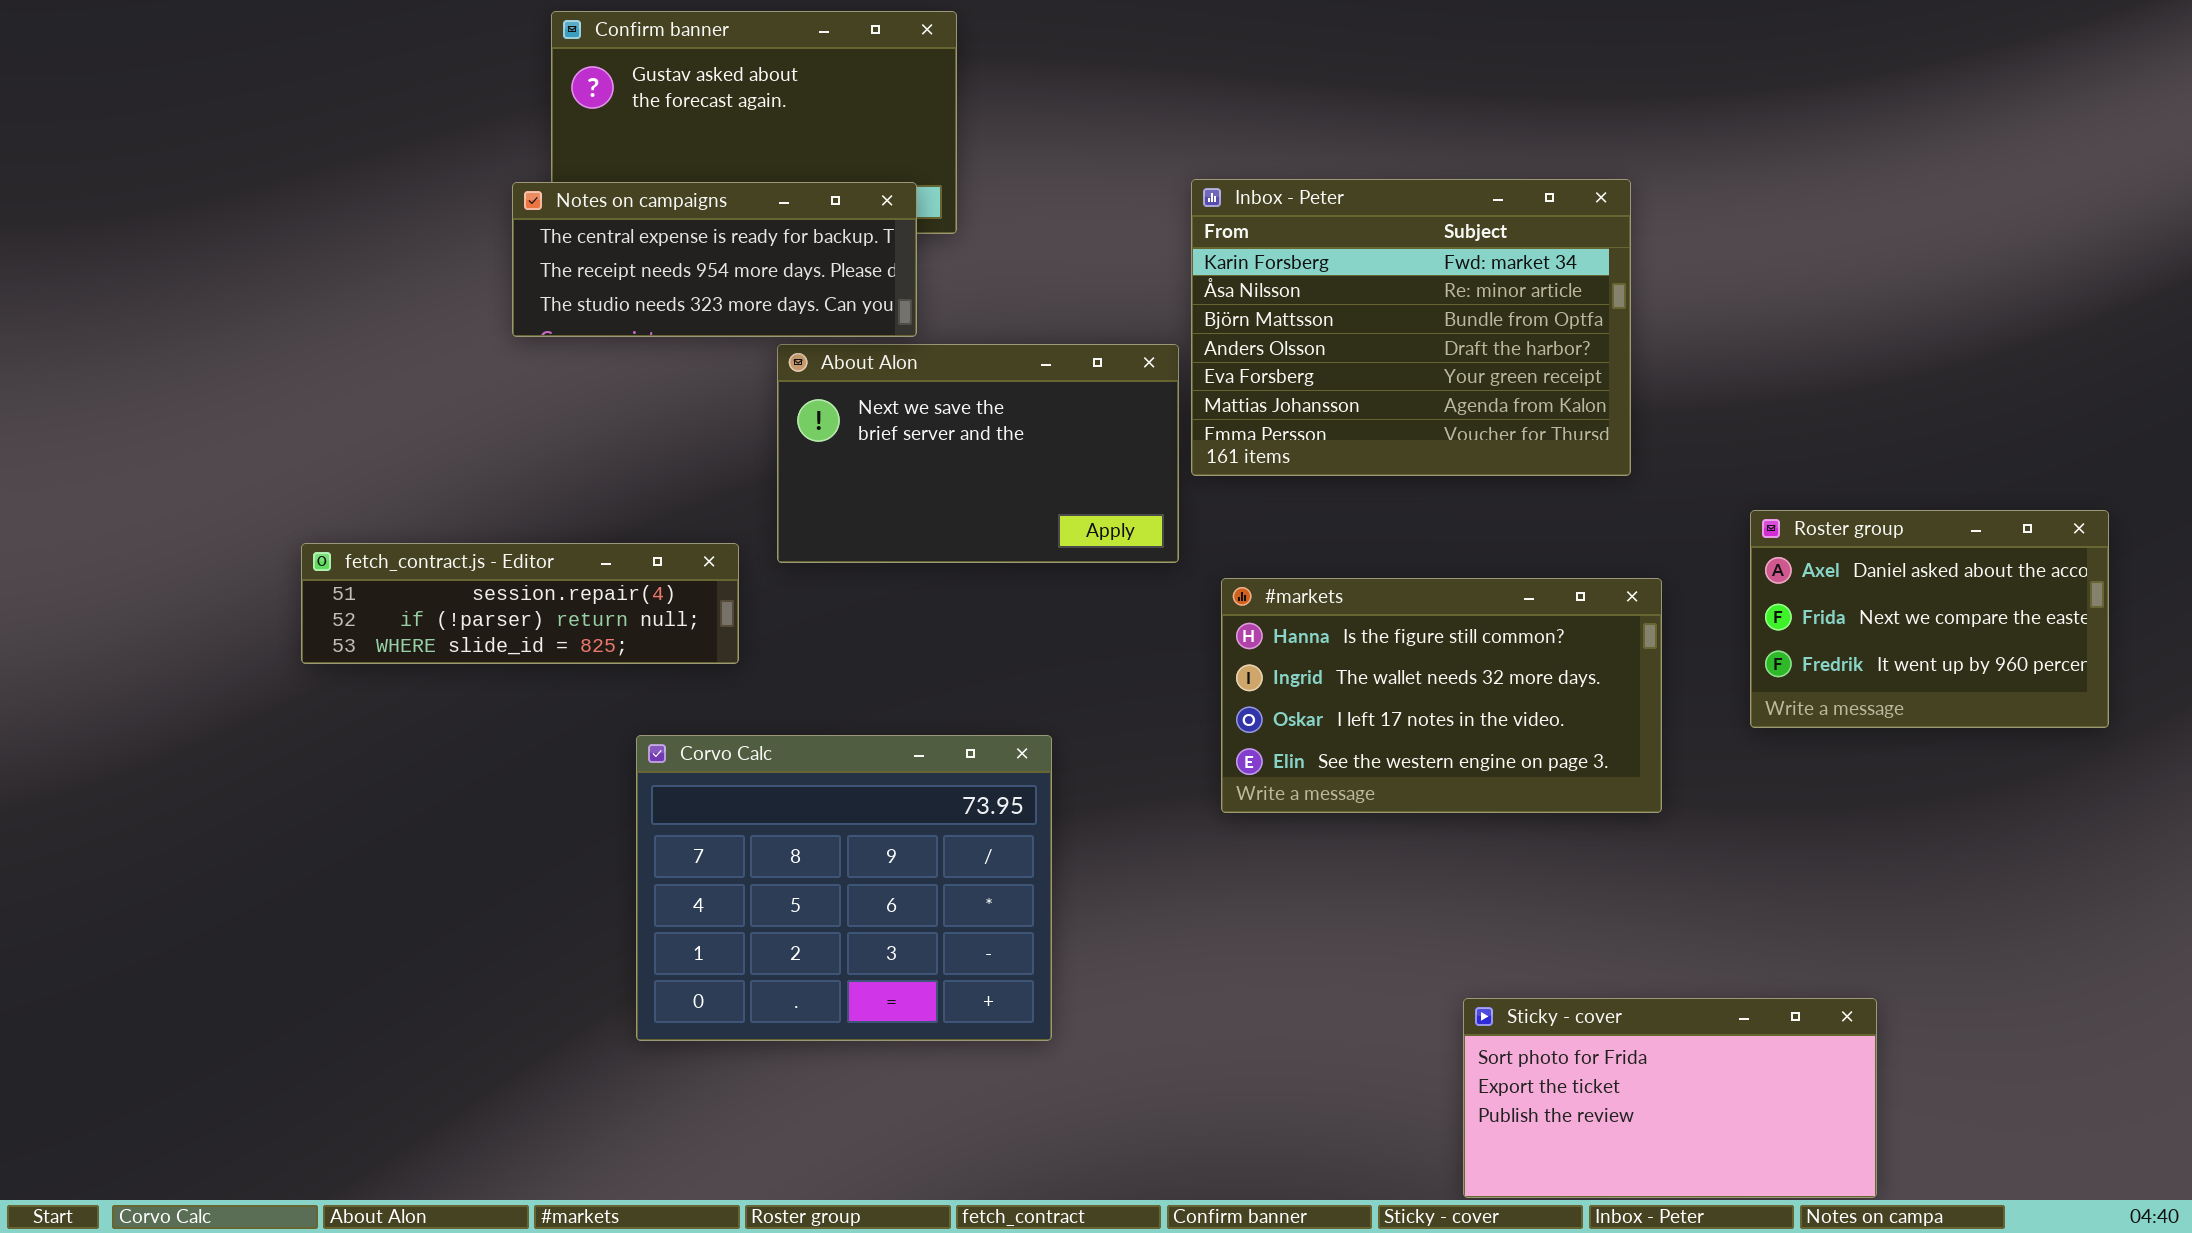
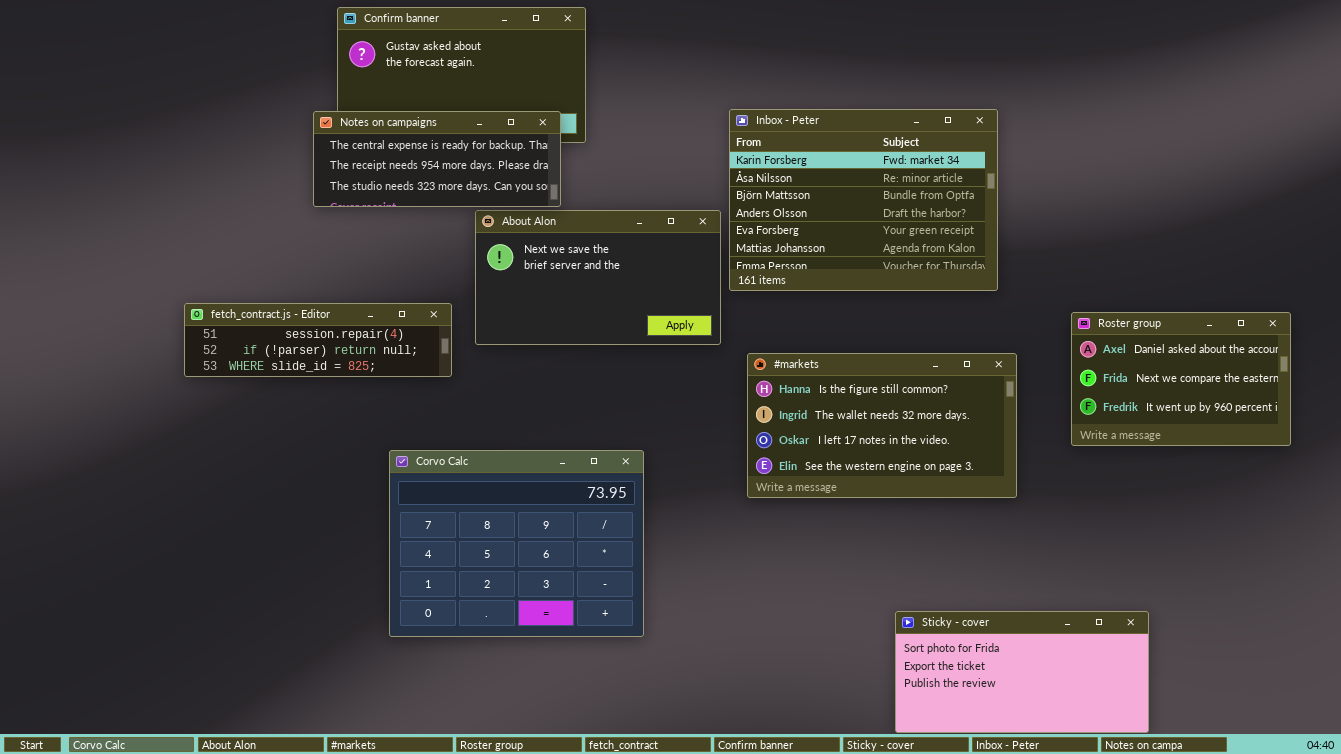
fetch_contract.js - Editor: [301,543,739,664] -> [184,303,452,377], moved

